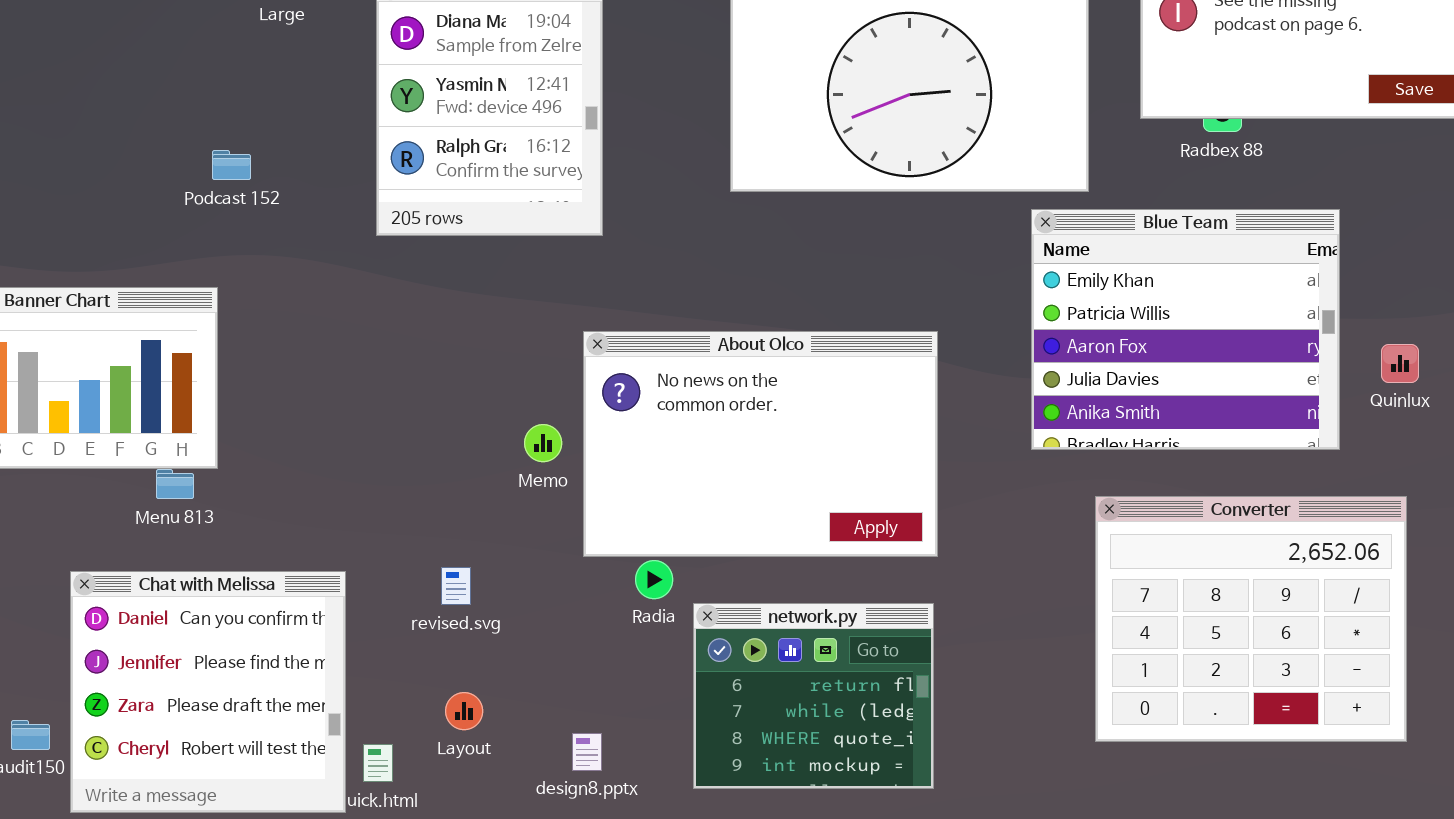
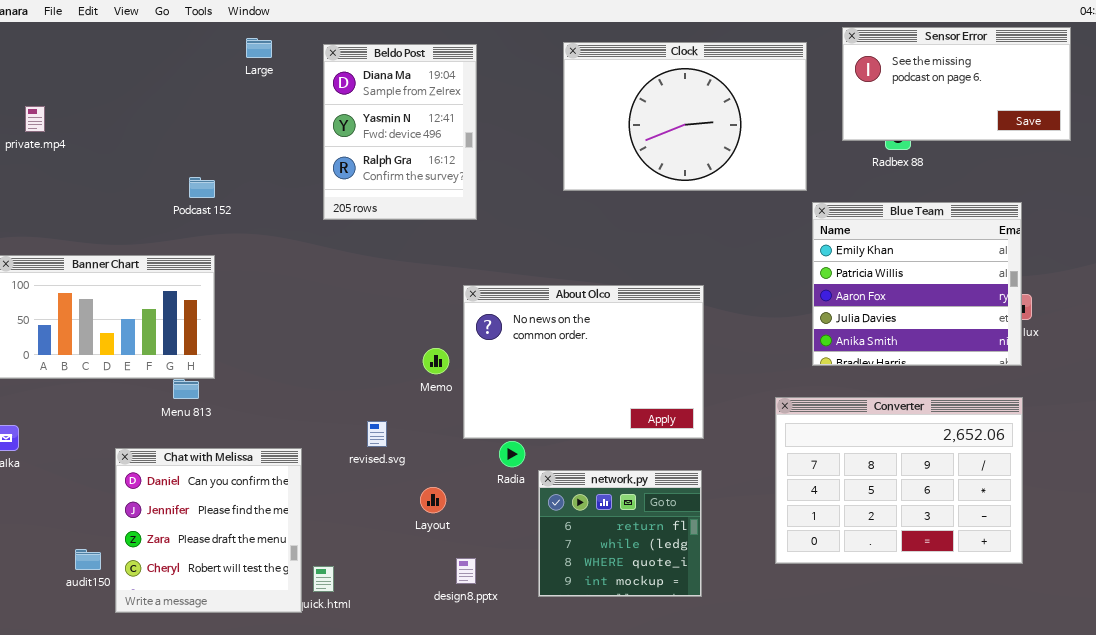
Podcast 152: [212,150,251,180] -> [189,177,215,198], moved
Blue Team: [1031,209,1340,450] -> [812,202,1022,366], moved
Converter: [1095,496,1407,742] -> [775,397,1023,564], resized
revised.svg: [441,567,471,605] -> [367,421,387,447], moved
Layout: [445,692,483,730] -> [420,487,446,513], moved

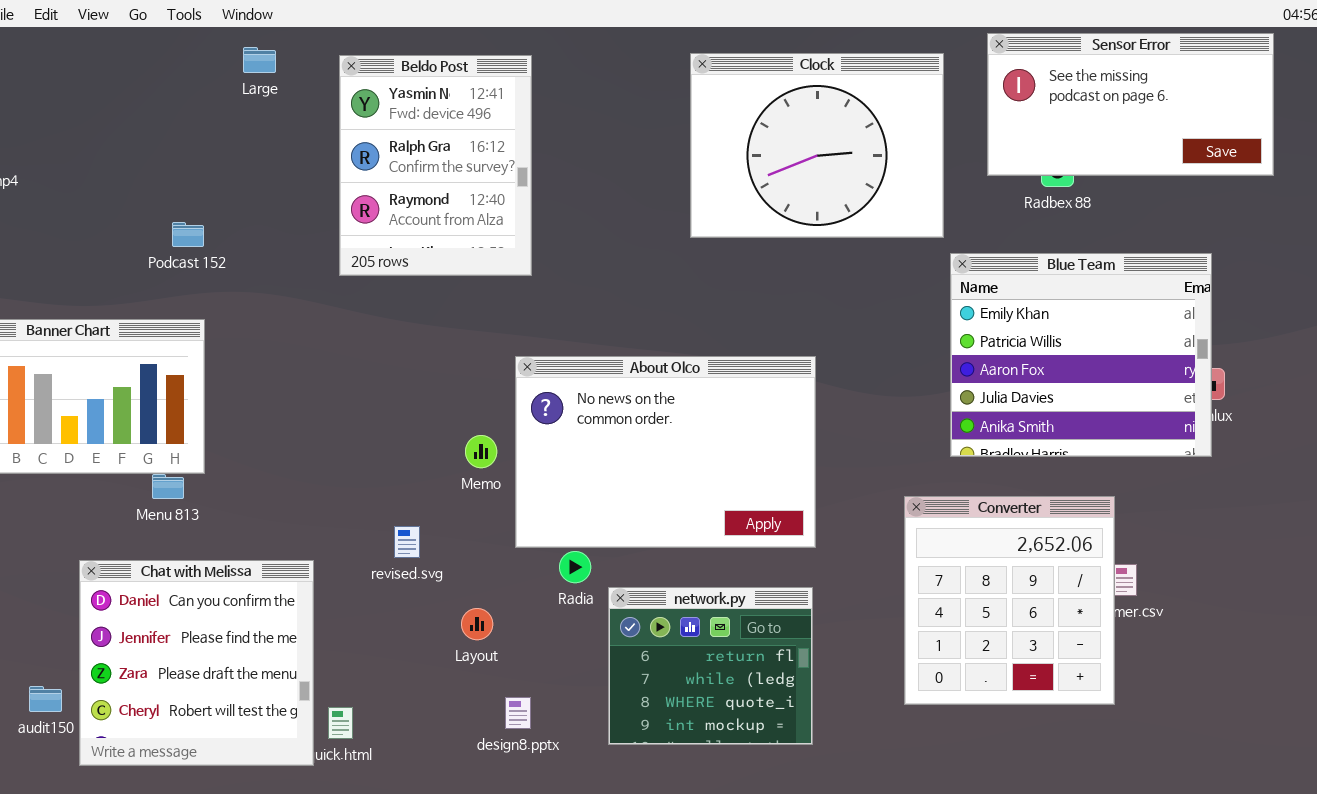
Clock: [563,42,807,191] -> [690,53,944,238], resized
Beldo Post: [323,44,477,220] -> [339,55,532,276], scrolled down 1 row
Converter: [775,397,1023,564] -> [904,496,1115,705], resized

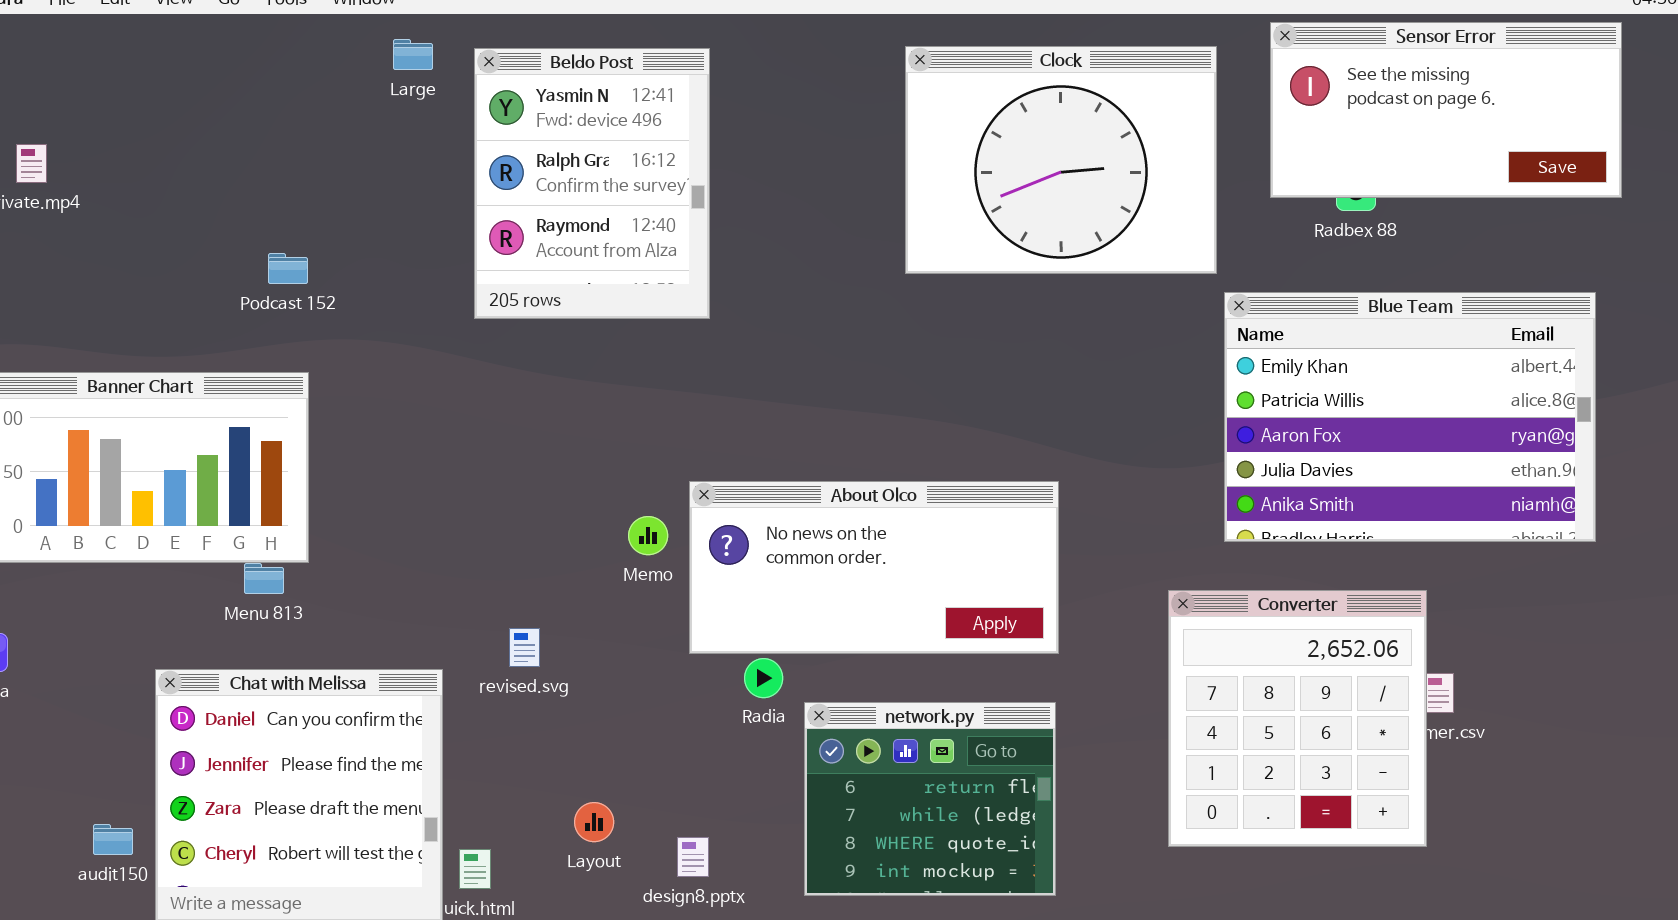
Large: [243,47,276,73] -> [393,39,433,70], moved
Blue Team: [950,253,1212,457] -> [1224,292,1596,542], resized
About Olco: [515,356,816,548] -> [689,481,1059,654], resized
revised.svg: [394,526,420,558] -> [509,628,540,667], moved
Layout: [461,608,493,640] -> [574,802,614,842], moved

